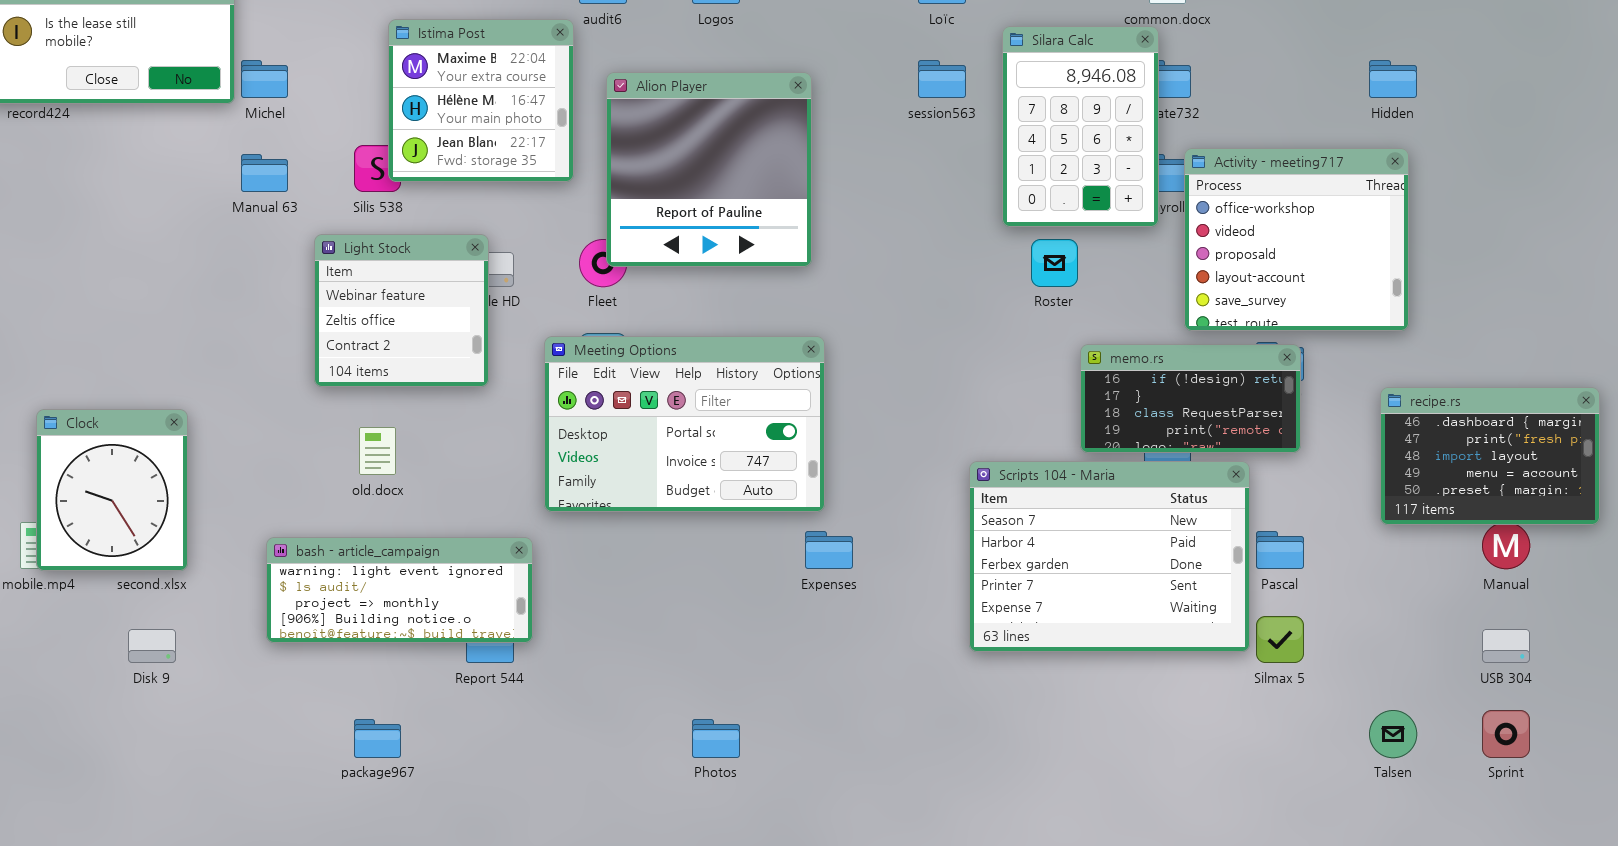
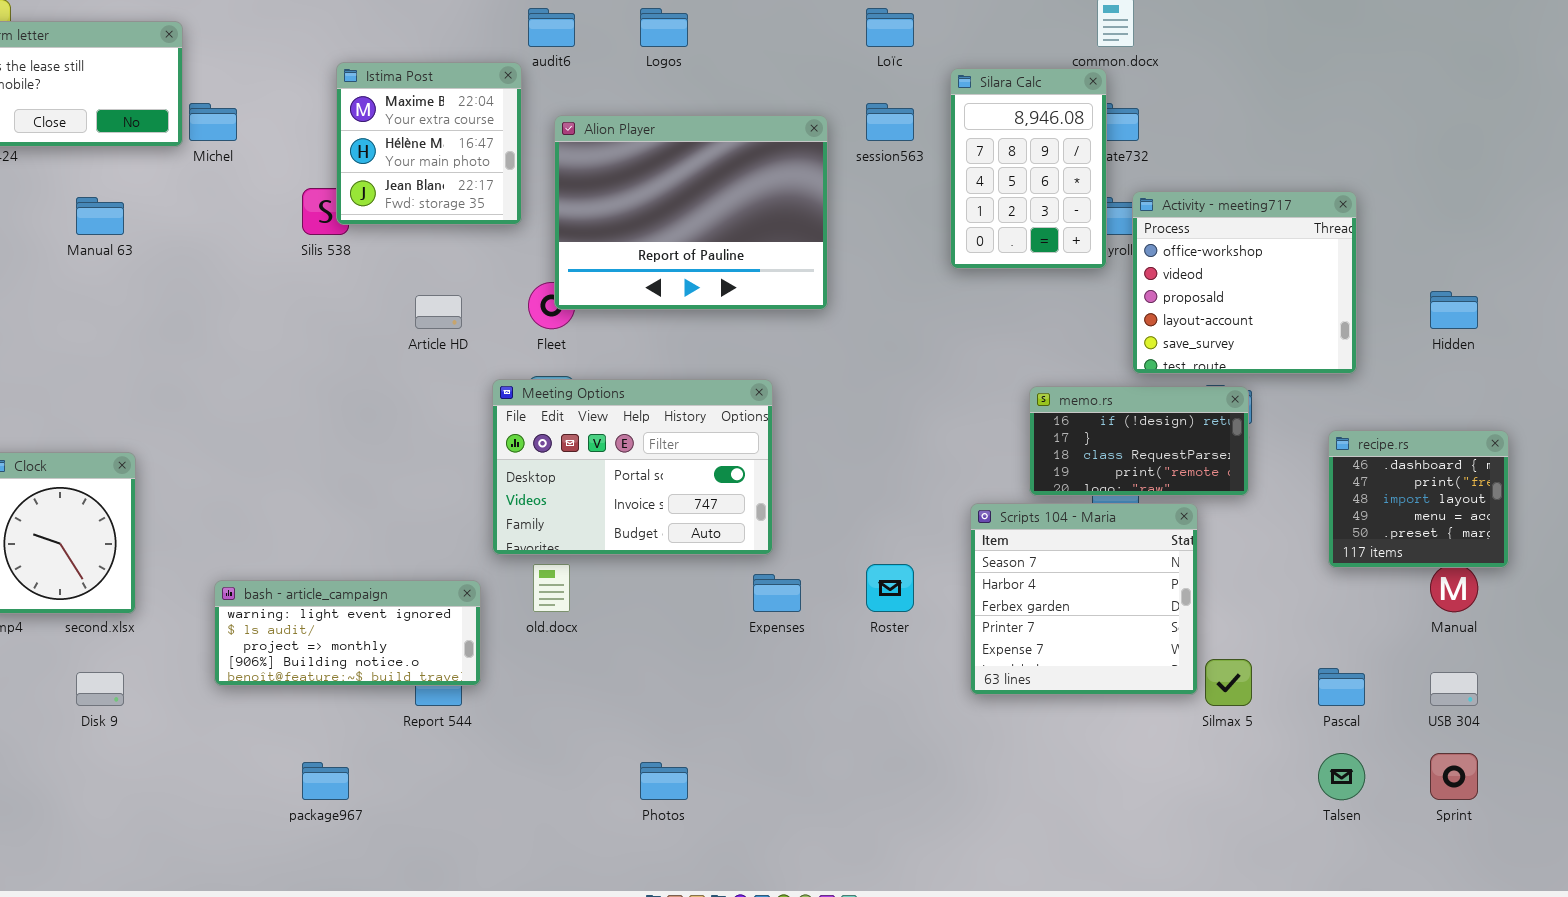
Hidden: [1369,60,1417,98] -> [1430,291,1478,329], moved
Alion Player: [606,72,812,267] -> [554,115,828,310], resized
Manual 63: [241,154,288,192] -> [76,197,124,235], moved
Light Stock: [314,234,489,387] -> none, closed
Roster: [1031,239,1078,287] -> [866,564,914,612], moved
recipe.rs: [1380,387,1600,525] -> [1328,430,1509,568], resized
old.docx: [359,427,396,475] -> [533,564,570,612], moved
Scripts 104 - Maria: [969,461,1250,652] -> [970,503,1198,695], resized
Pascal: [1256,531,1304,569] -> [1318,668,1365,706], moved

